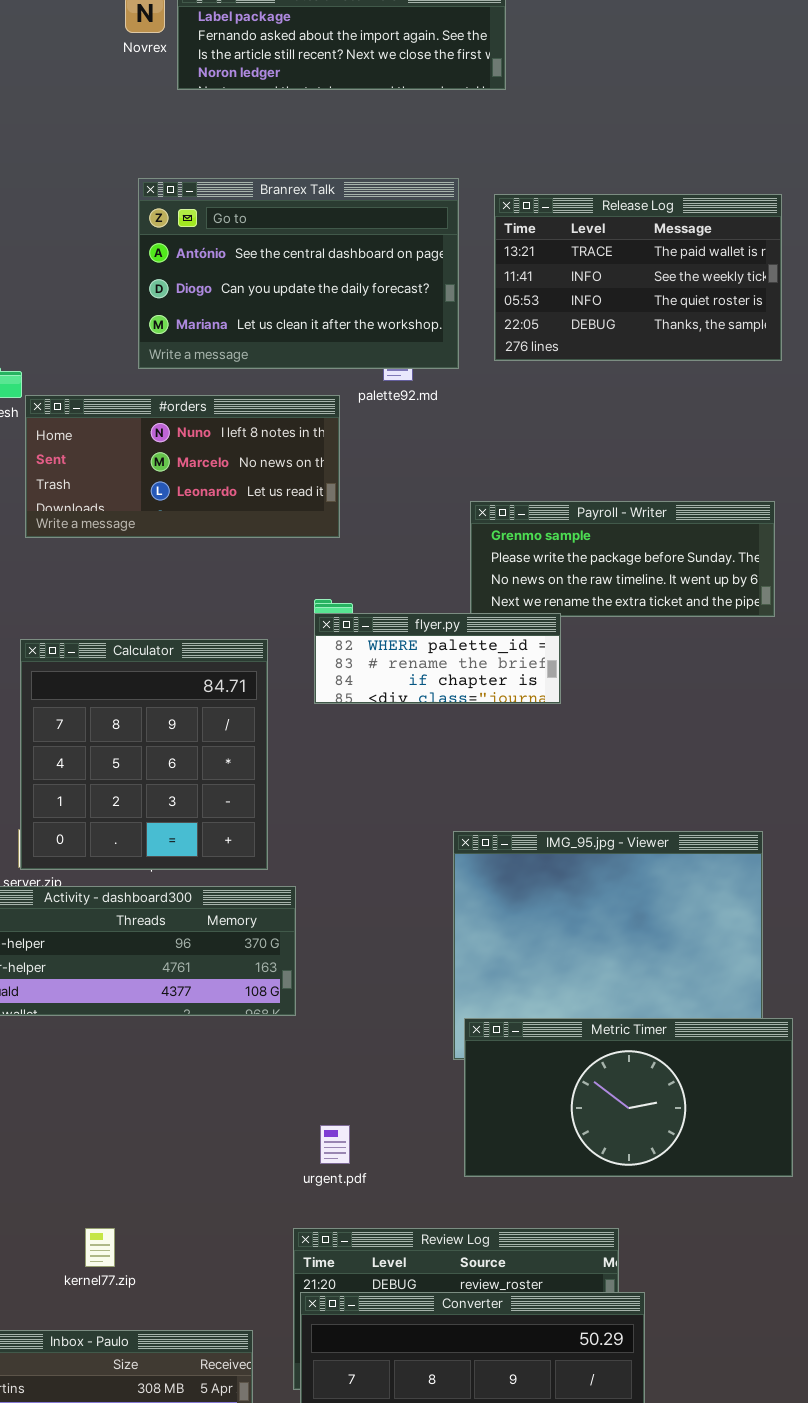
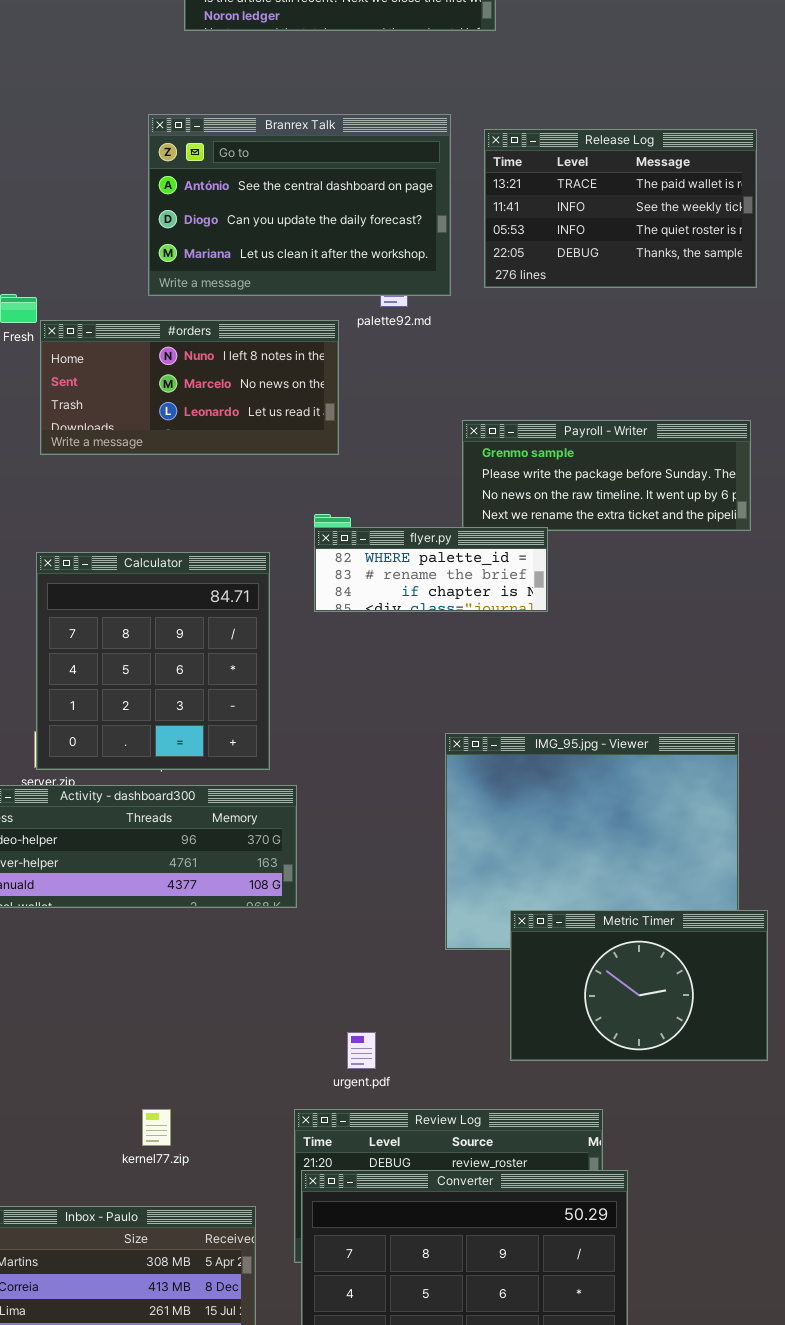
Metric Timer: [464,1018,793,1177] -> [510,910,768,1061], resized
urgent.pdf: [320,1125,350,1164] -> [347,1032,376,1069], moved
kernel77.zip: [85,1228,115,1267] -> [142,1109,171,1146], moved

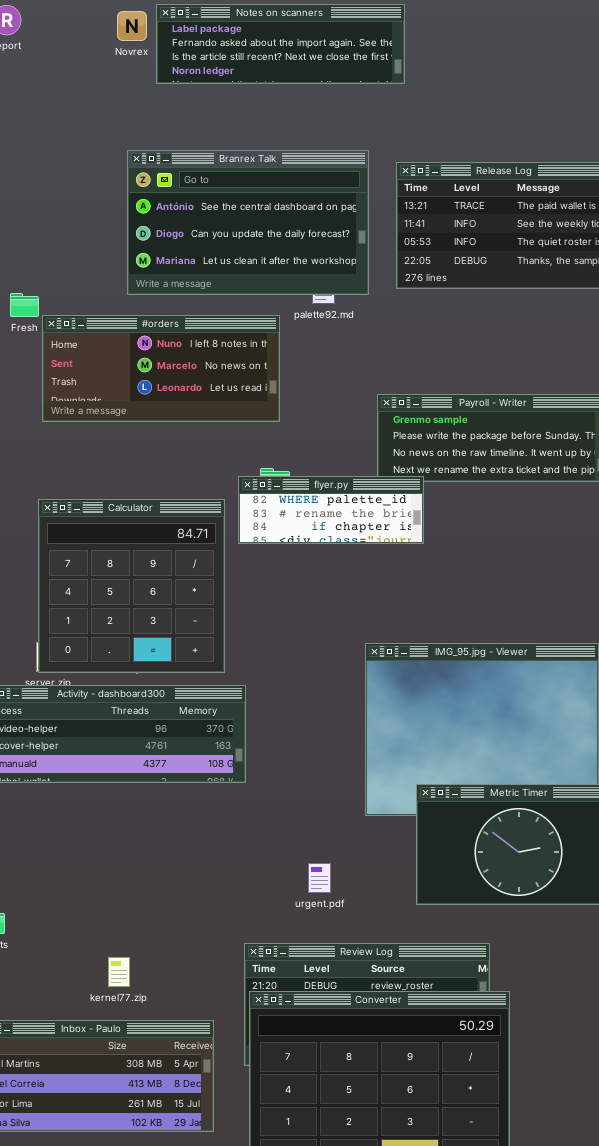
flyer.py: [314,527,548,612] -> [238,476,424,544], moved
urgent.pdf: [347,1032,376,1069] -> [308,863,331,893], moved
kernel77.zip: [142,1109,171,1146] -> [108,957,130,987], moved

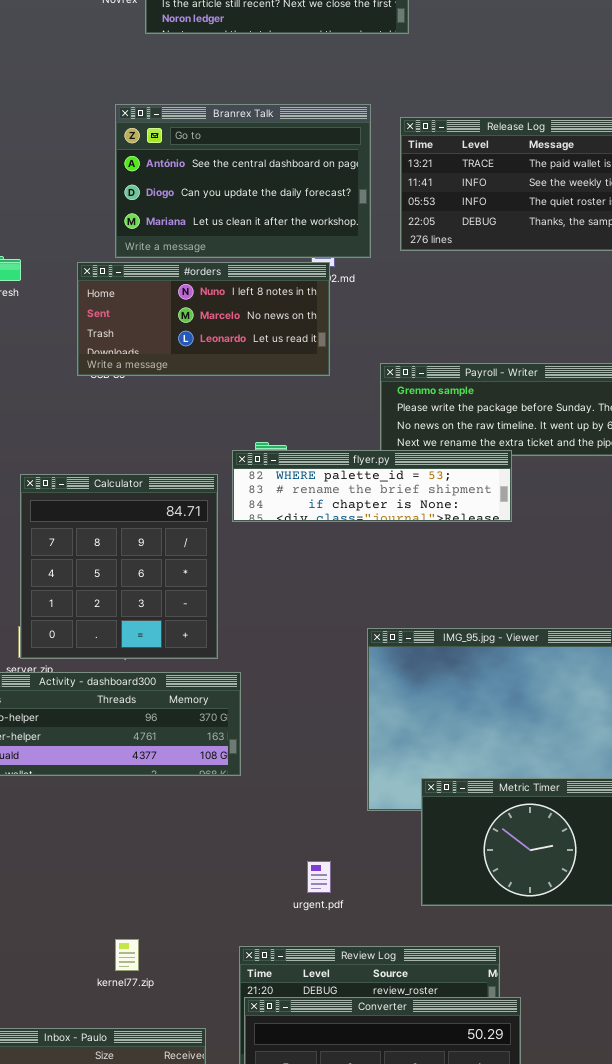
#orders: [42,315,280,422] -> [77,262,330,376], moved
flyer.py: [238,476,424,544] -> [232,450,512,522], resized
kernel77.zip: [108,957,130,987] -> [115,939,139,971], moved

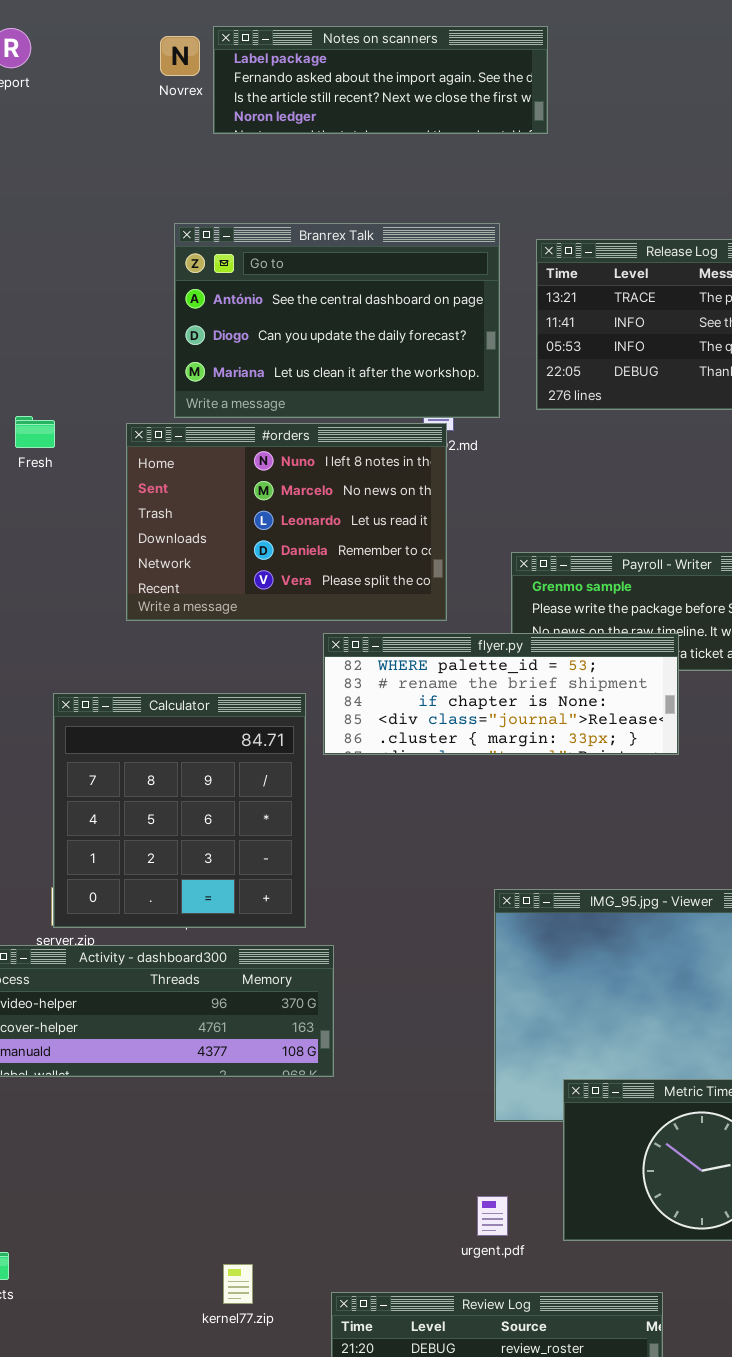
#orders: [77,262,330,376] -> [126,423,447,621], resized
flyer.py: [232,450,512,522] -> [323,633,679,755], resized
urgent.pdf: [307,861,331,893] -> [477,1196,508,1236], moved
kernel77.zip: [115,939,139,971] -> [223,1264,253,1304], moved

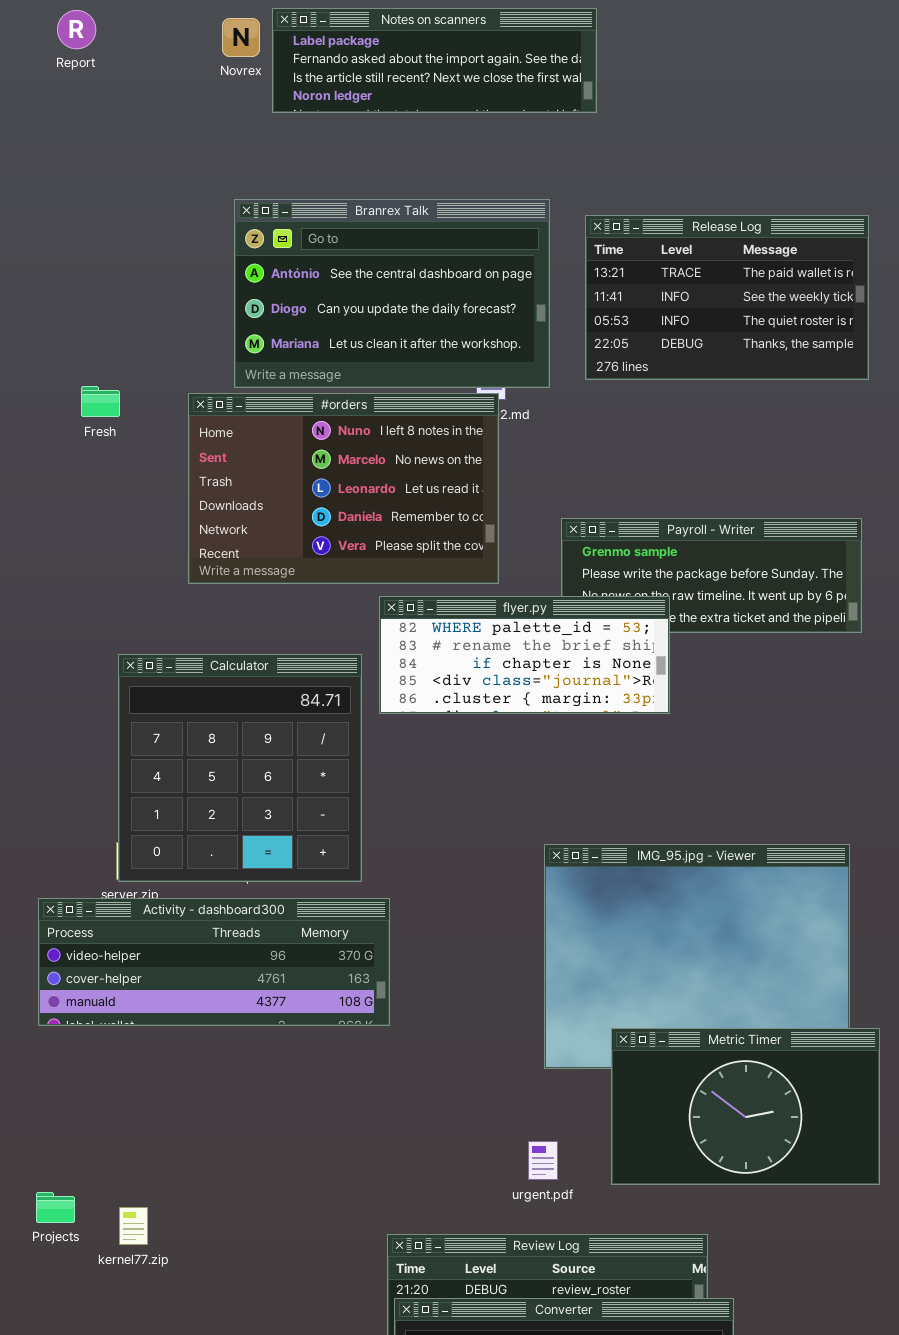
flyer.py: [323,633,679,755] -> [379,596,670,714], resized
kernel77.zip: [223,1264,253,1304] -> [119,1207,148,1245], moved

